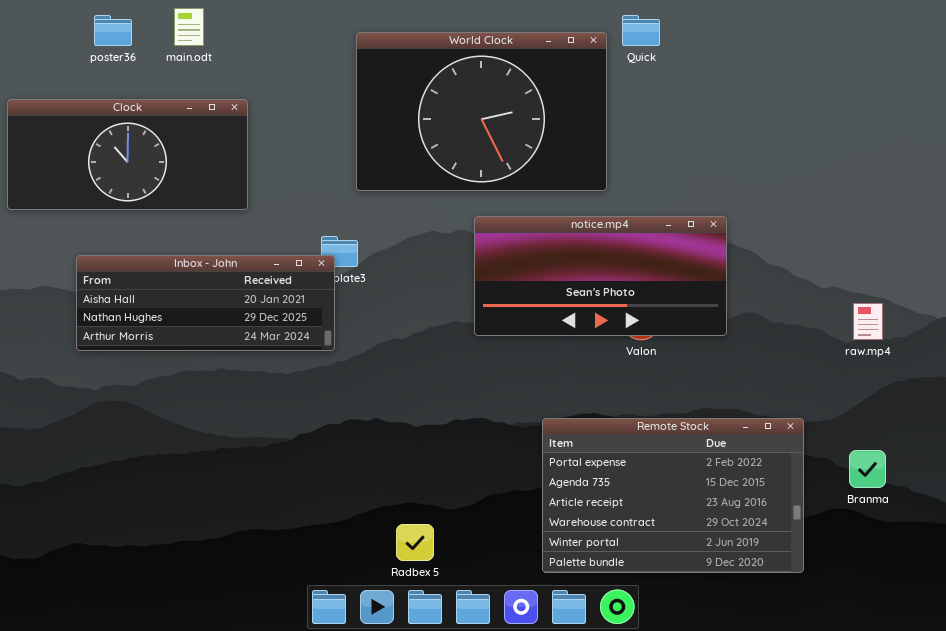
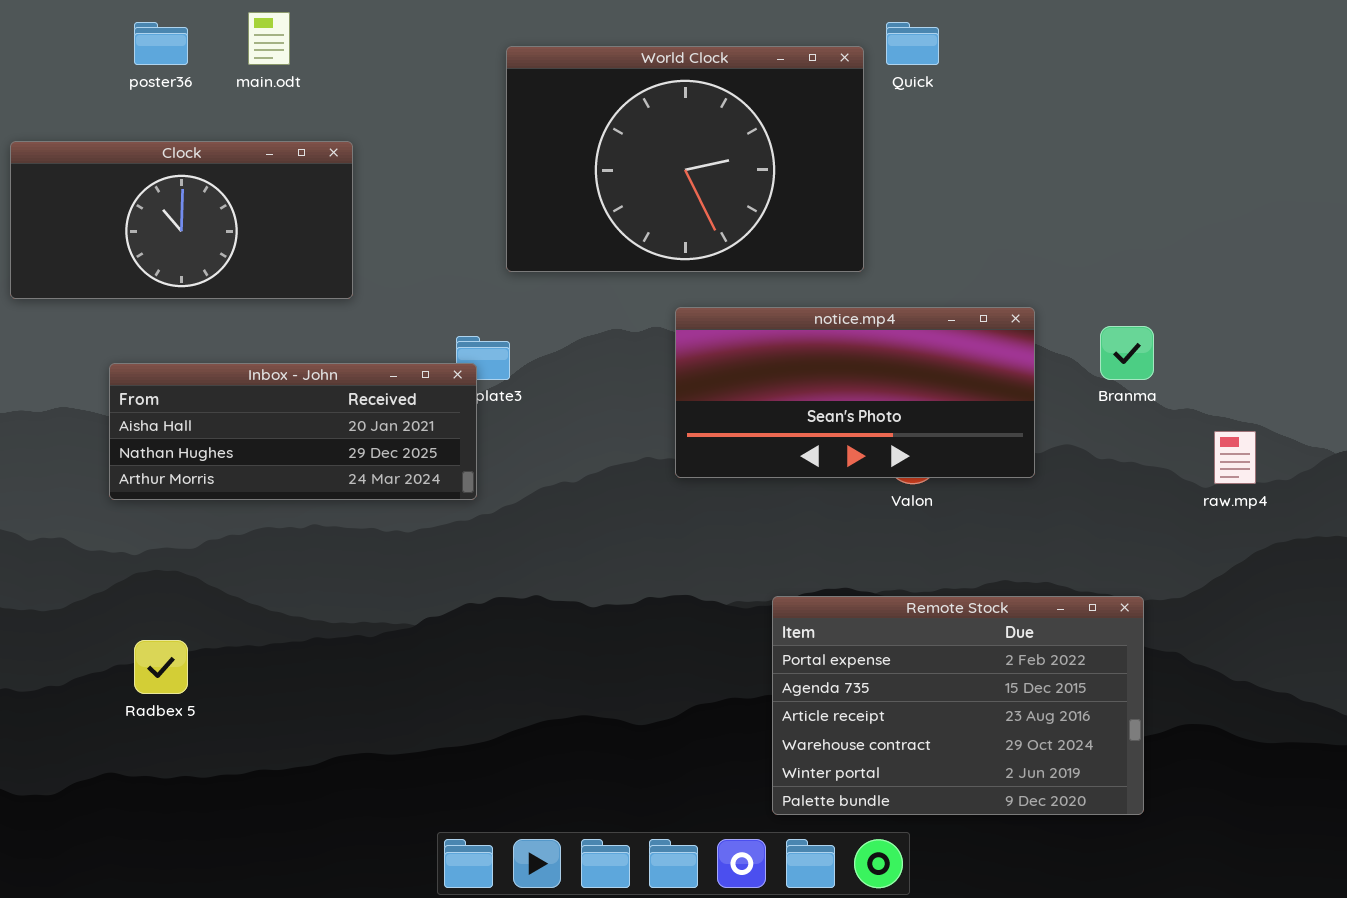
Branma: [849,450,886,488] -> [1100,326,1154,380], moved
Radbex 5: [396,524,434,561] -> [134,640,188,694], moved

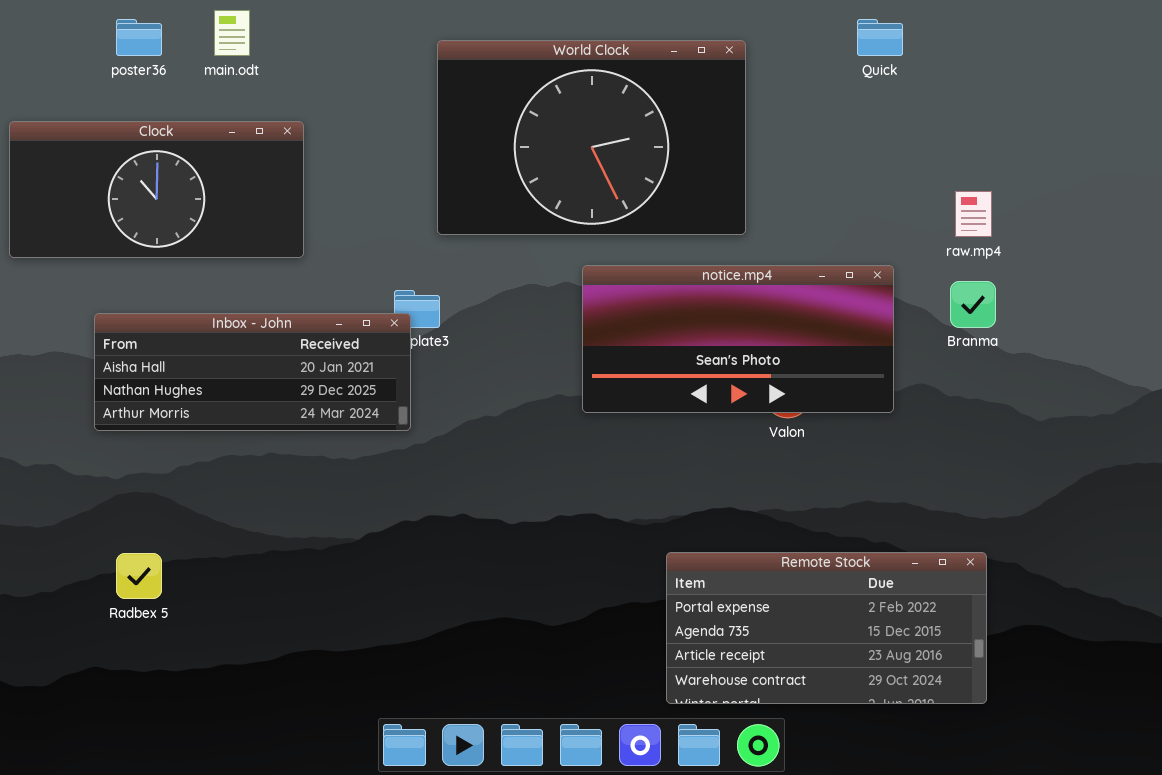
Quick: [886,22,939,65] -> [857,19,903,56], moved
raw.mp4: [1214,431,1256,484] -> [955,191,992,237], moved
Remote Stock: [772,596,1144,815] -> [666,552,987,704], resized

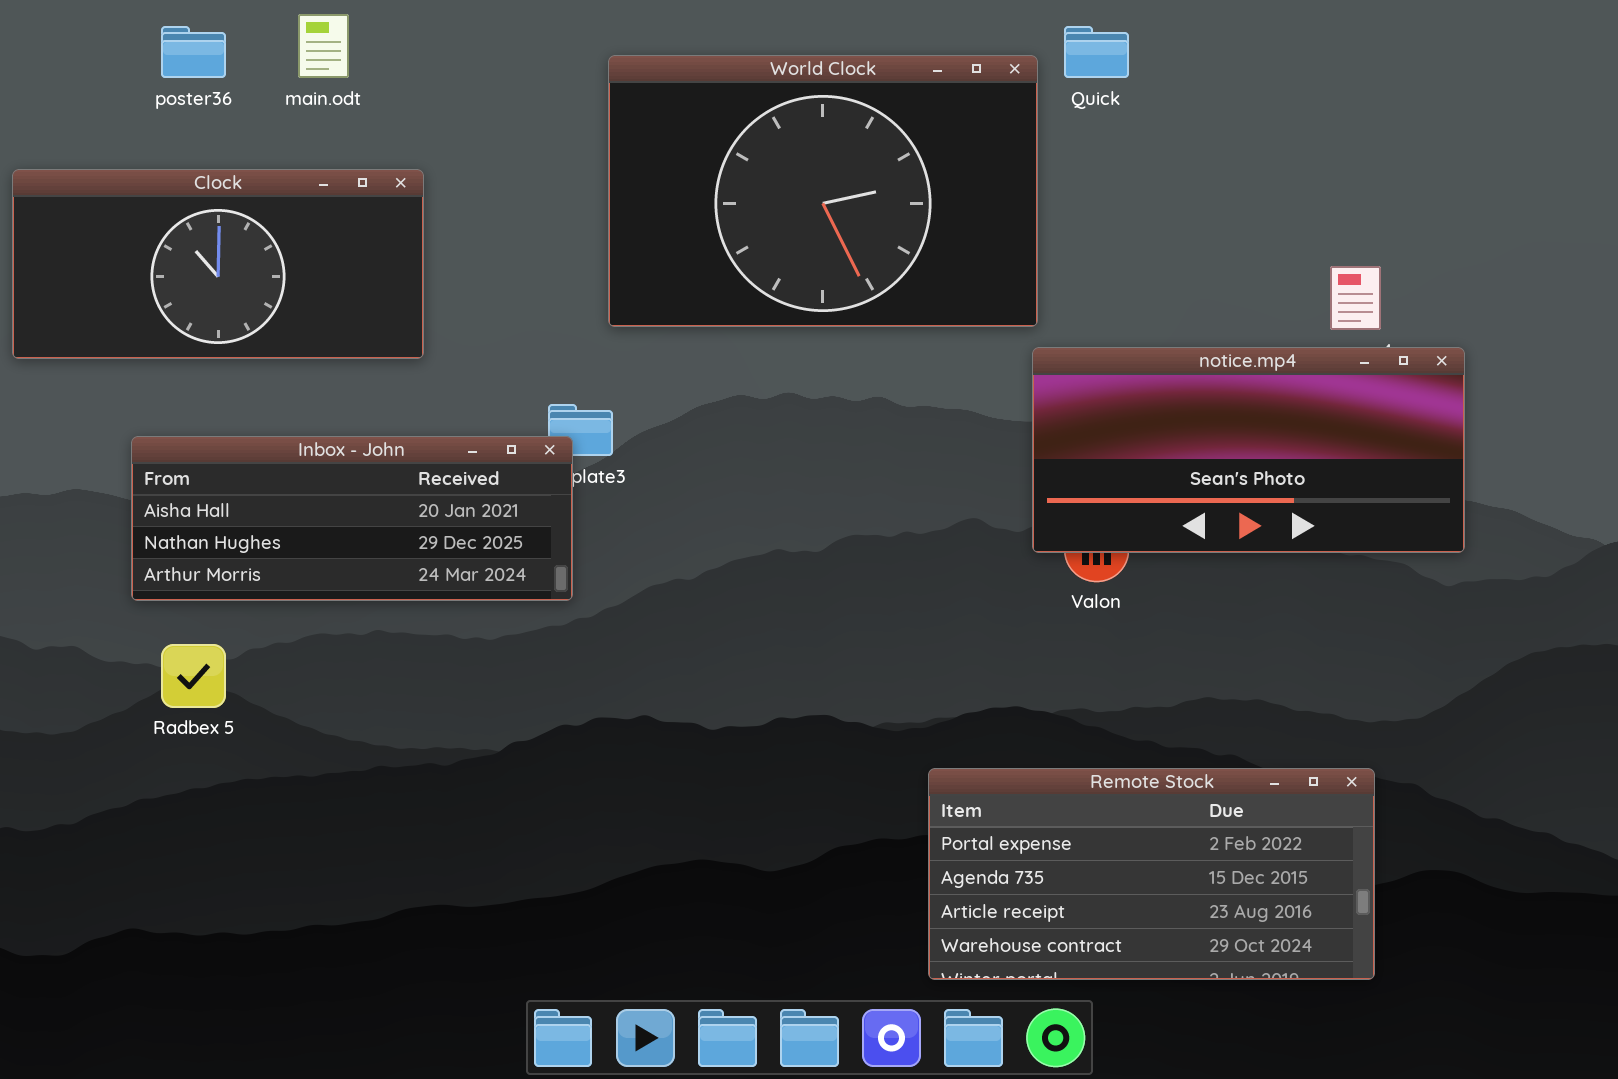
Quick: [857,19,903,56] -> [1064,26,1129,78], moved
notice.mp4: [582,265,894,413] -> [1032,347,1465,553], moved
Radbex 5: [116,553,162,599] -> [161,644,226,708], moved

